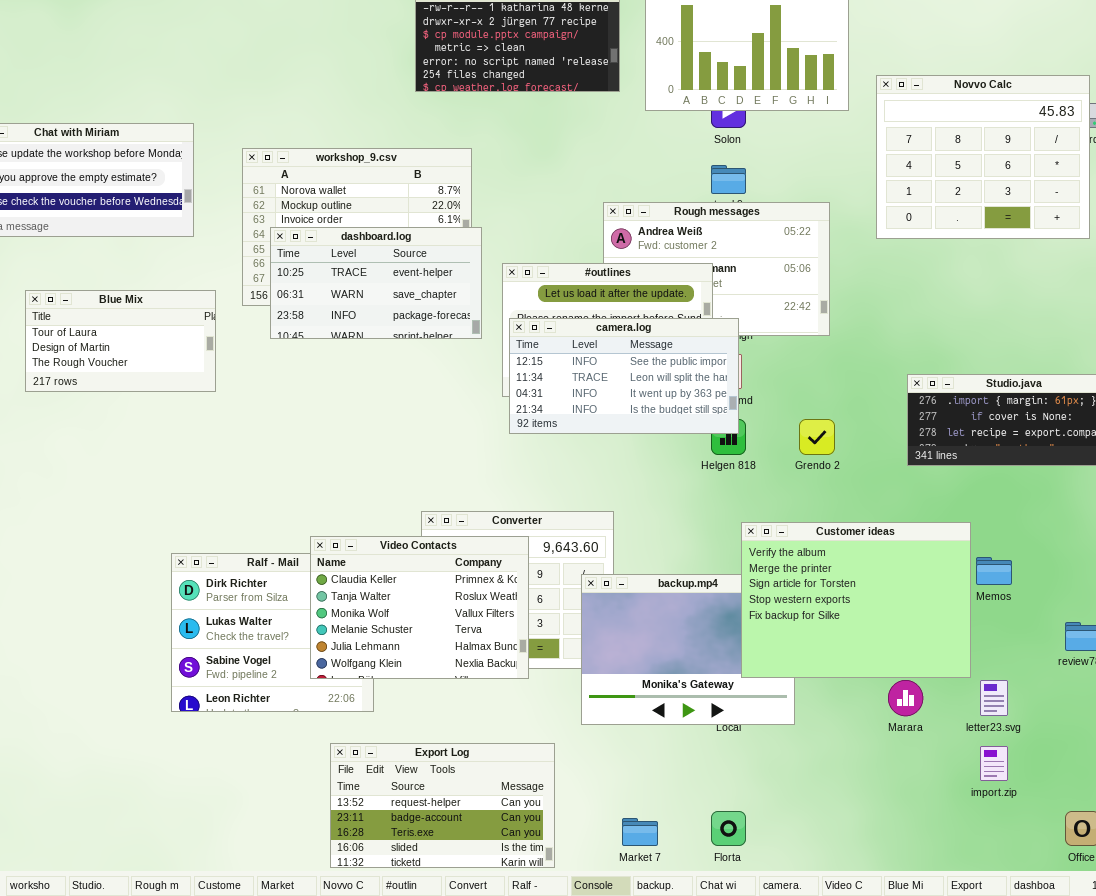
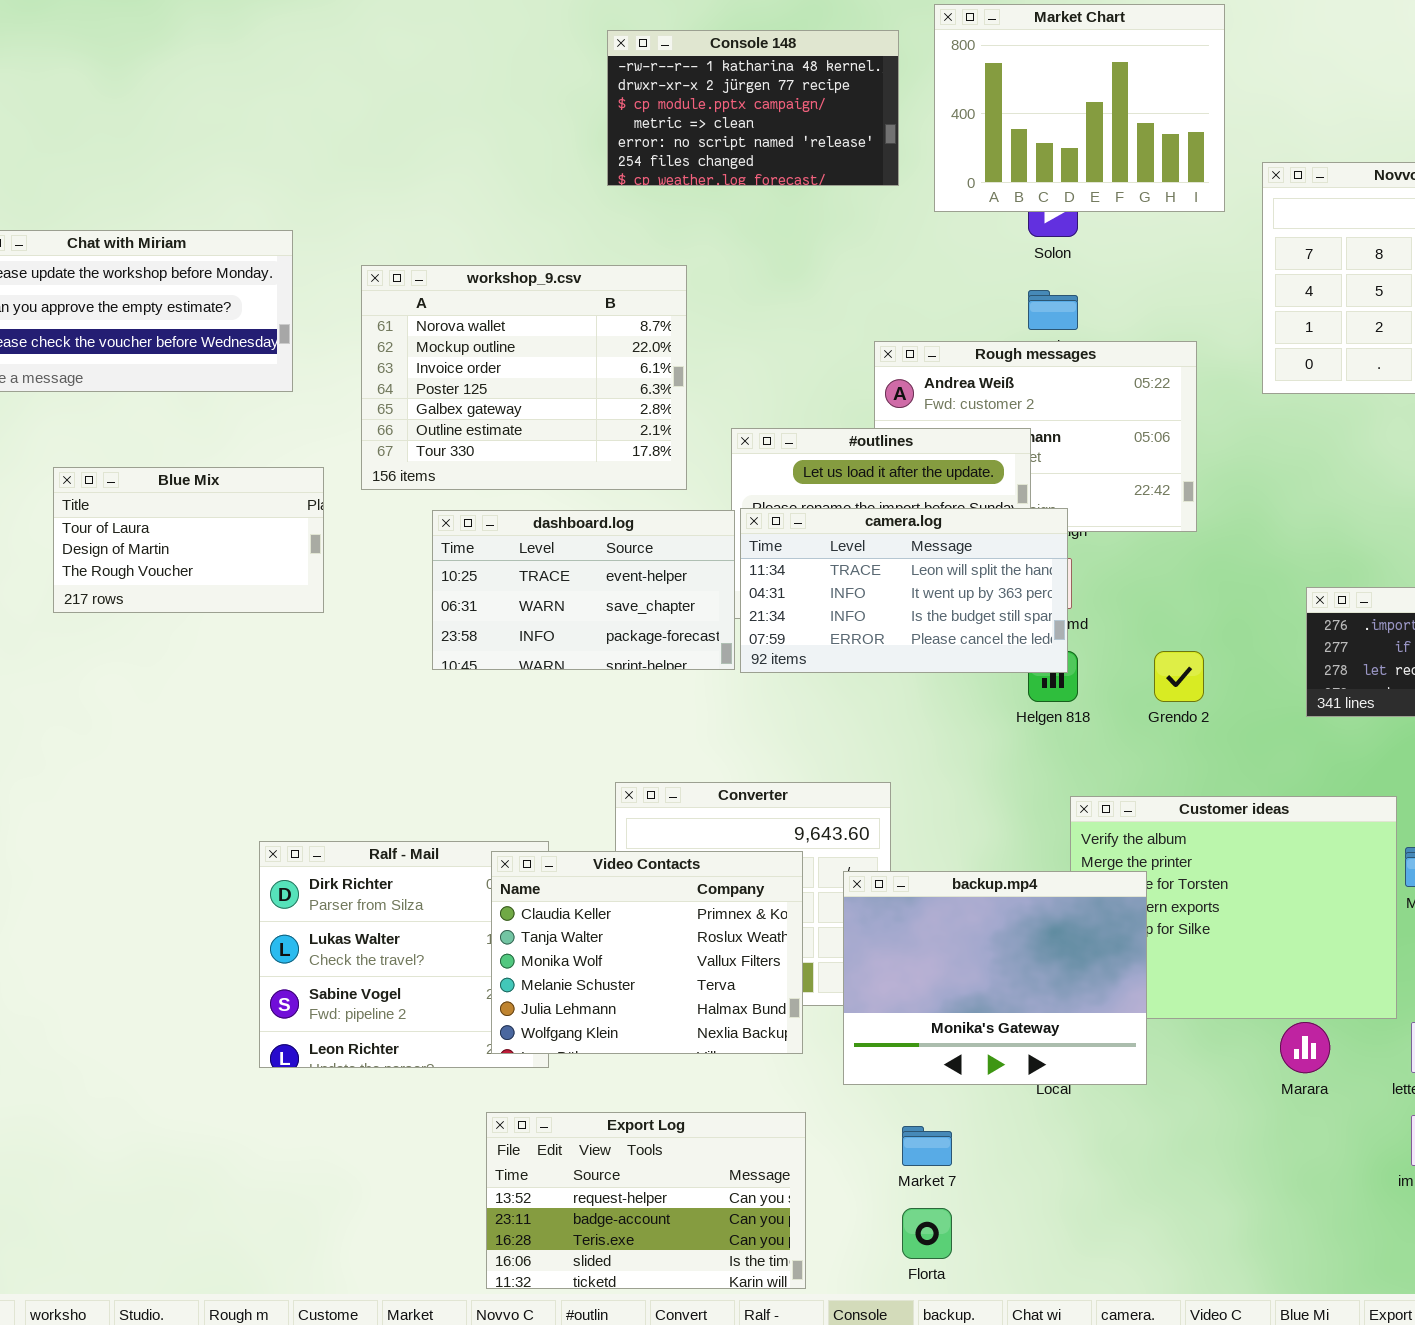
dashboard.log: [270,227,482,339] -> [432,510,735,670], moved
camera.log: [509,318,739,434] -> [740,508,1068,673], scrolled down 1 row
Video Contacts: [310,536,529,679] -> [491,851,803,1054], moved
backup.mp4: [581,574,795,725] -> [843,871,1147,1085], raised
Florta: [711,811,746,846] -> [902,1208,952,1259], moved
Market 7: [622,818,658,846] -> [902,1126,952,1166], moved

